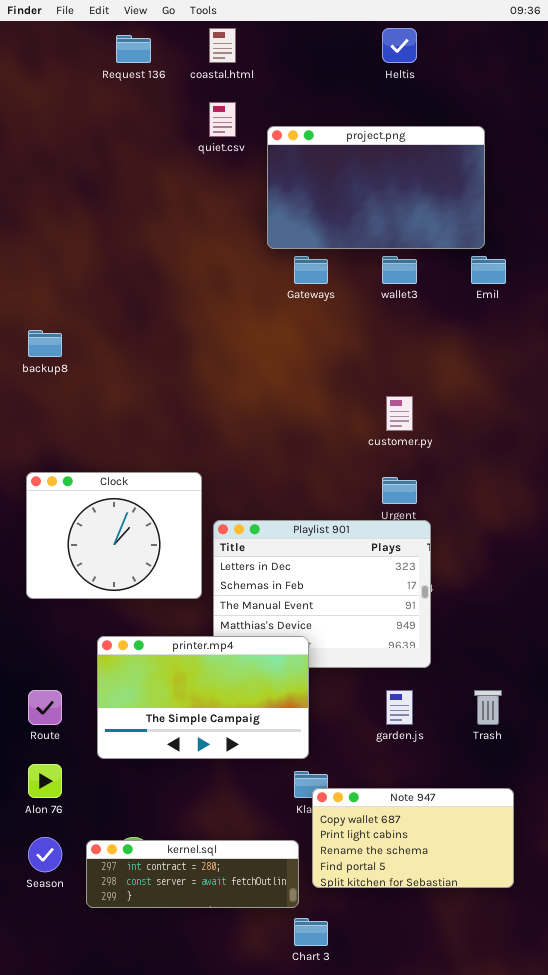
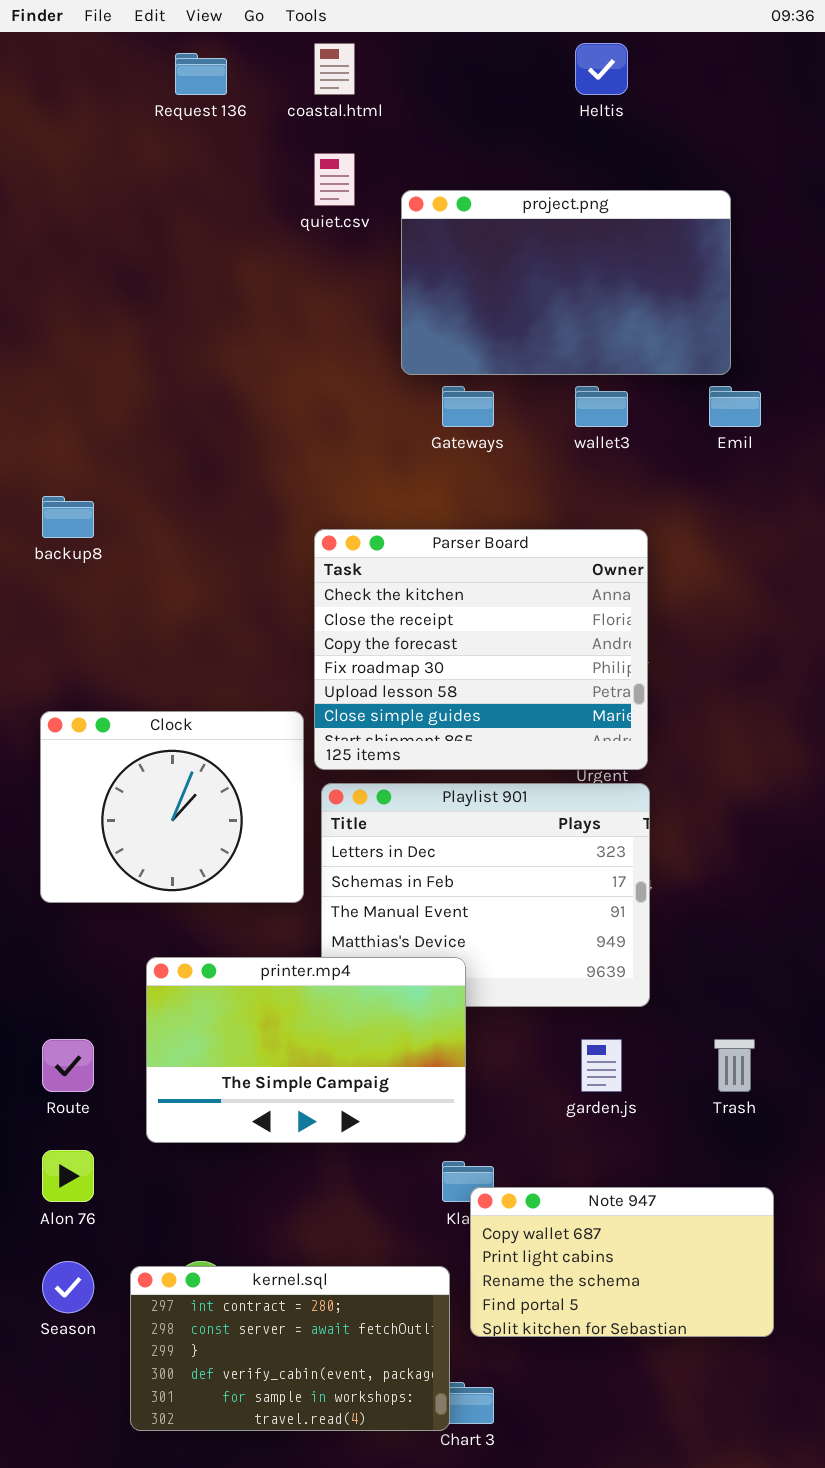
Parser Board: none -> [314,529,648,770], opened
kernel.sql: [86,840,299,908] -> [130,1266,450,1431], resized

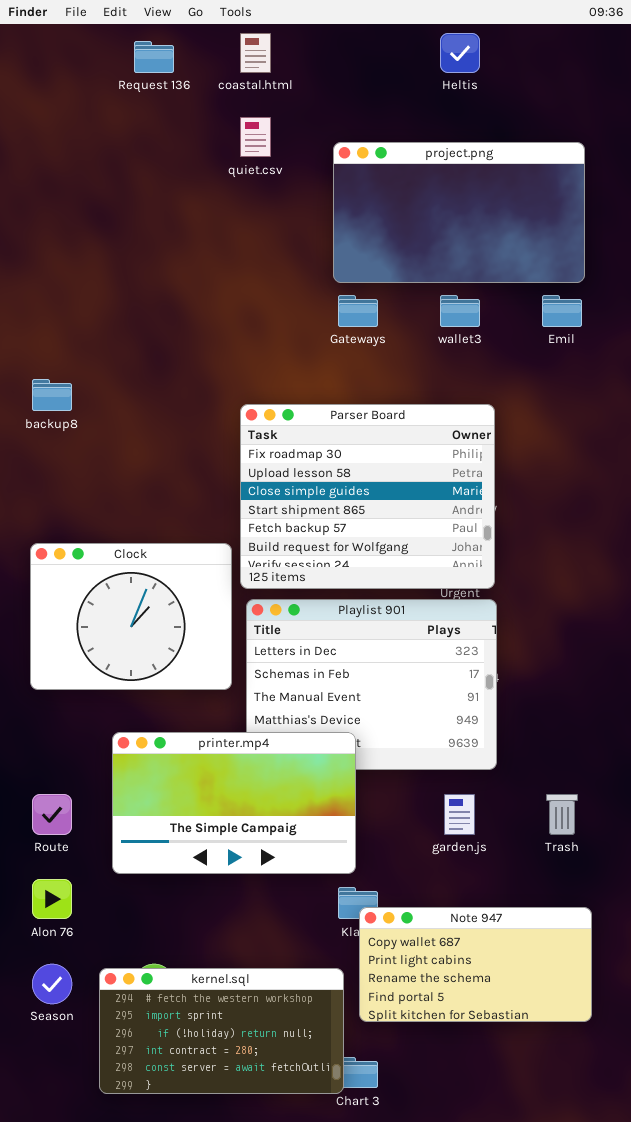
project.png: [401,190,731,375] -> [333,142,585,283], moved
Parser Board: [314,529,648,770] -> [240,404,495,589], scrolled down 3 rows
kernel.sql: [130,1266,450,1431] -> [99,968,344,1094], scrolled up 3 rows

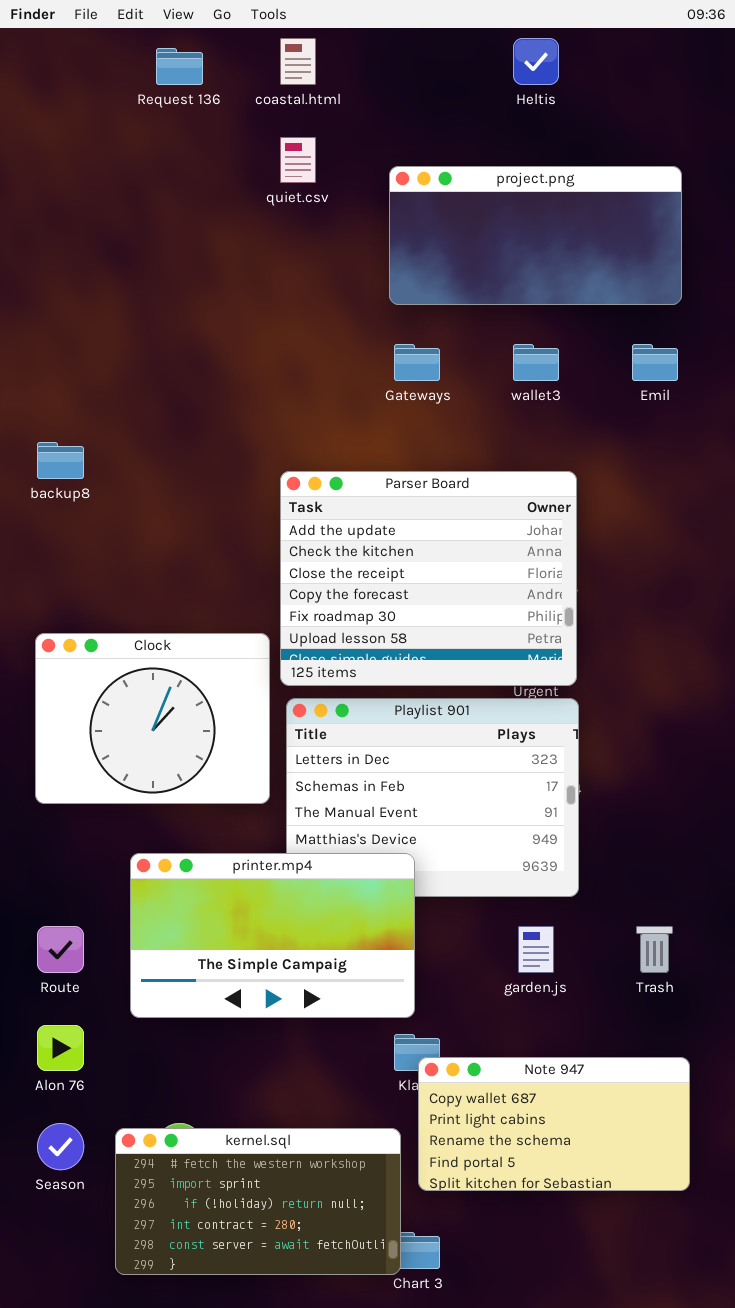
project.png: [333,142,585,283] -> [389,166,682,305], resized
Parser Board: [240,404,495,589] -> [280,471,577,686], scrolled up 4 rows

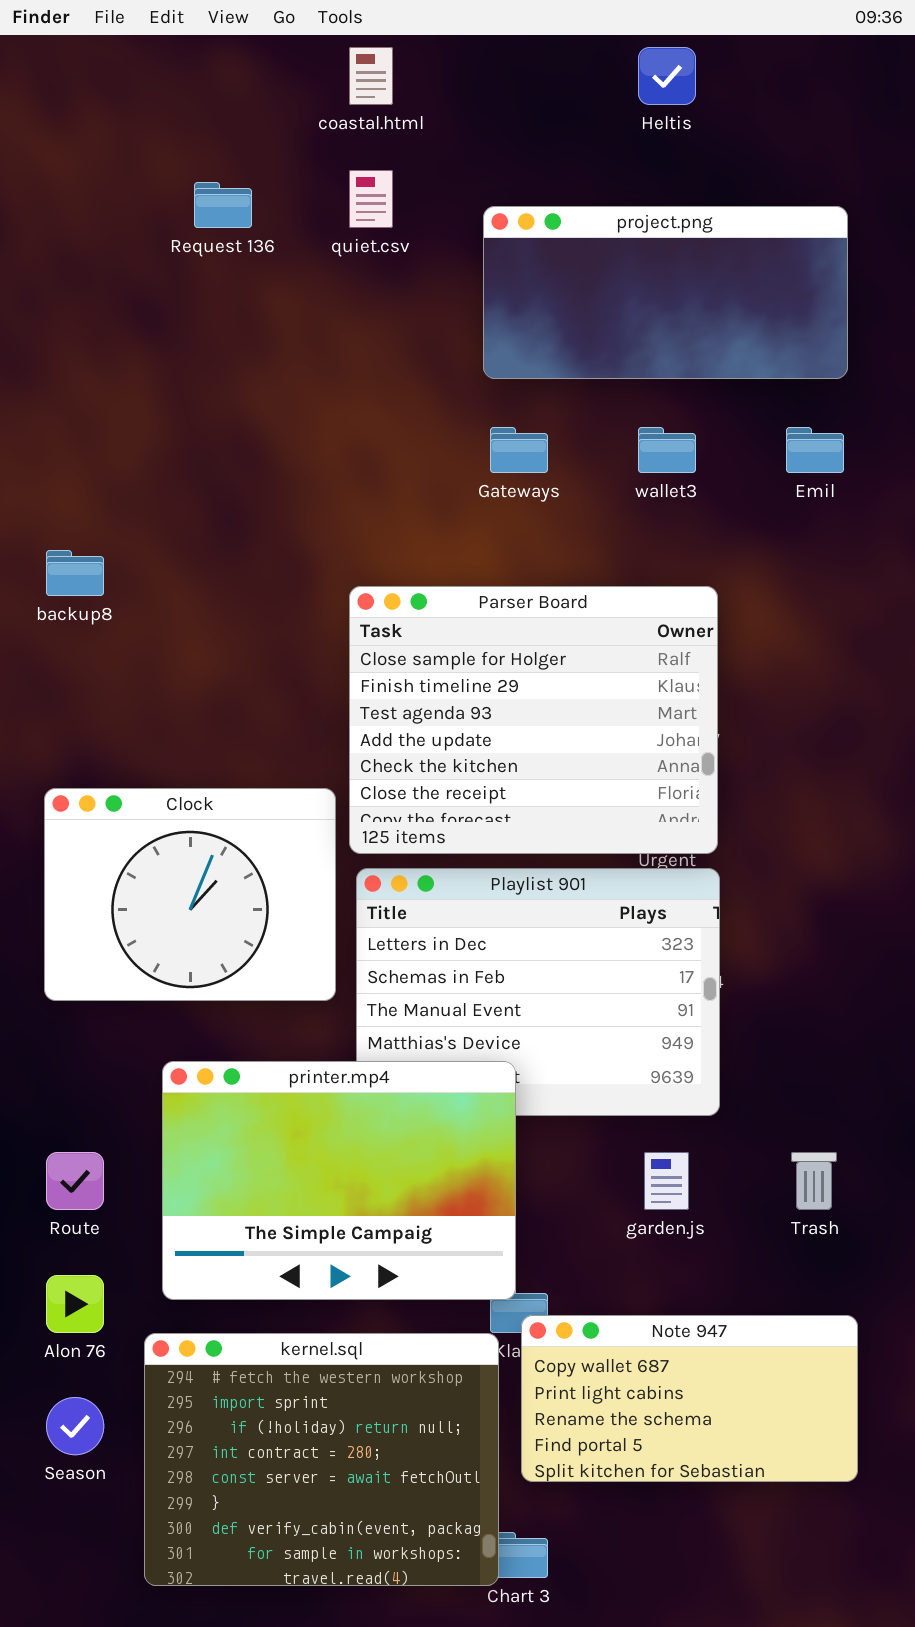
Request 136: [156,48,203,85] -> [194,182,252,228], moved
Parser Board: [280,471,577,686] -> [349,586,718,854], scrolled up 3 rows
printer.mp4: [130,853,415,1018] -> [162,1061,516,1300], resized
kernel.sql: [115,1128,401,1275] -> [144,1333,499,1586], resized

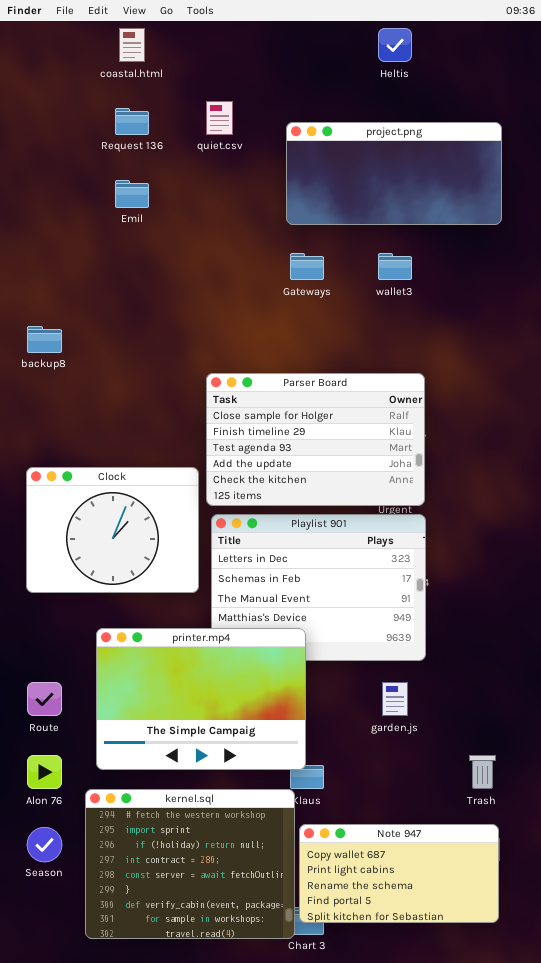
coastal.html: [349,47,393,105] -> [119,28,145,62], moved
Emil: [786,427,844,473] -> [115,180,149,208], moved
Parser Board: [349,586,718,854] -> [206,373,425,506], resized
Trash: [791,1152,837,1210] -> [469,755,496,789], moved
Note 947: [521,1315,858,1482] -> [299,824,499,923], moved

